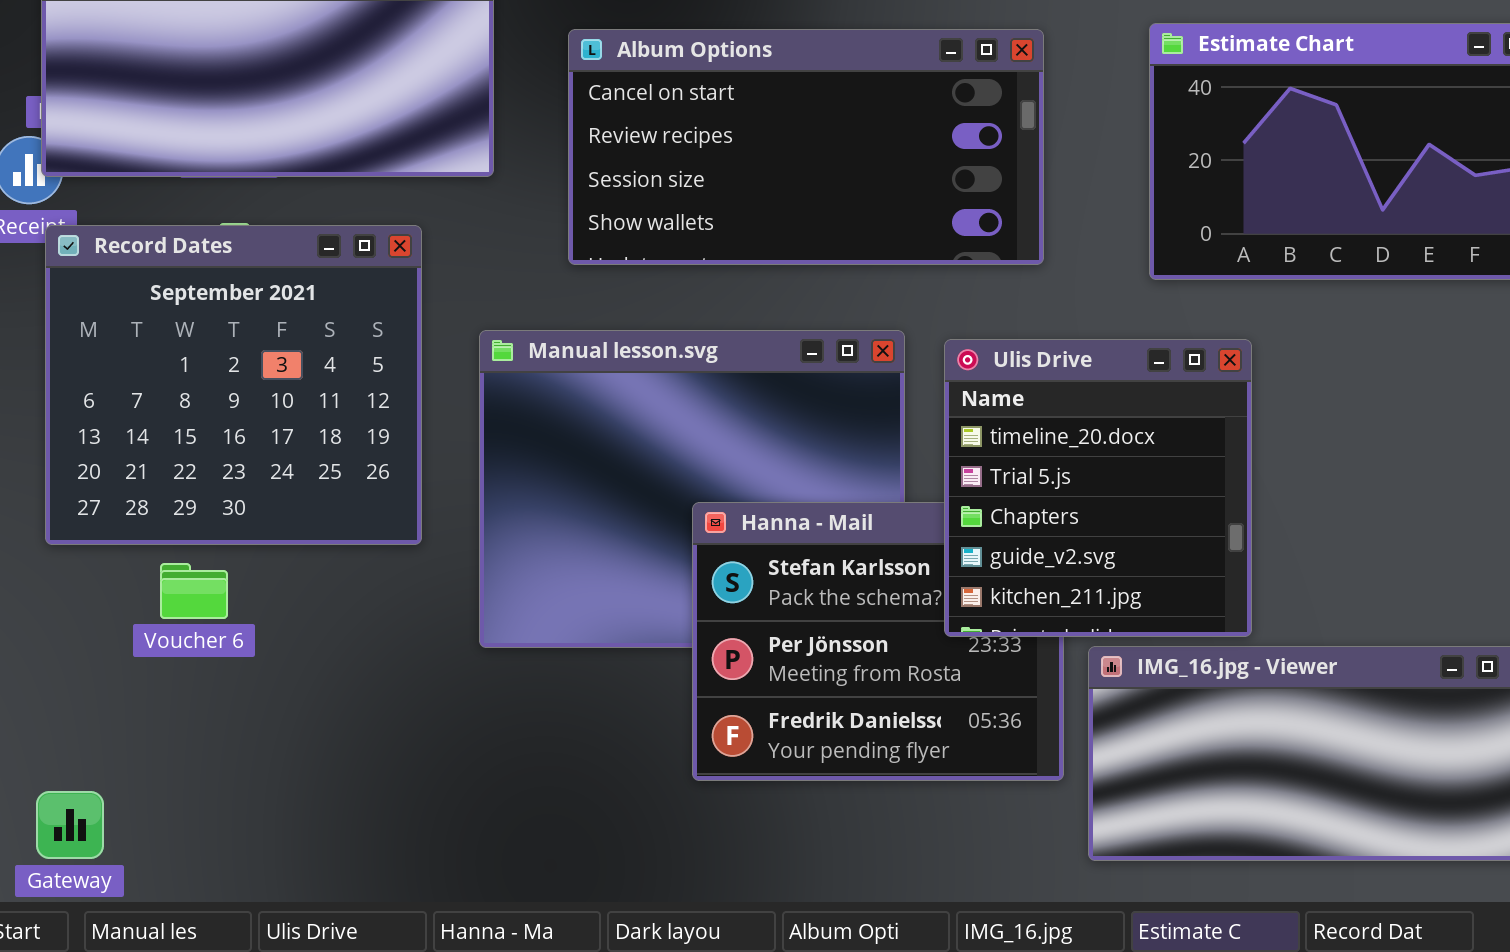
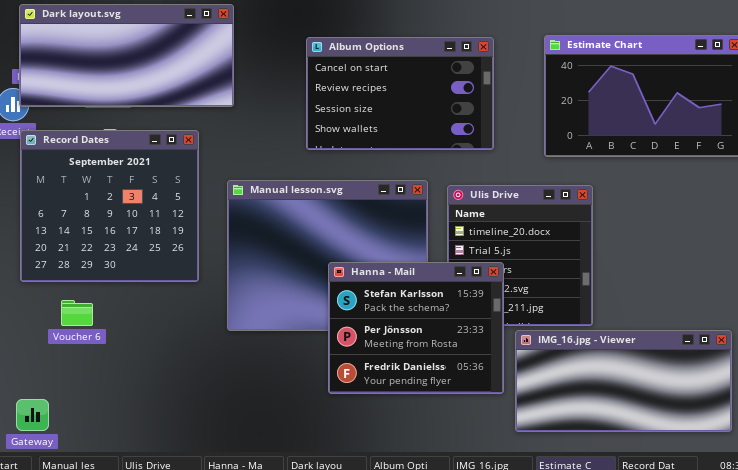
Album Options: [568,29,1044,265] -> [306,37,494,150], resized
Hanna - Mail: [692,502,1064,781] -> [328,262,504,394], raised
Voucher 6: [160,563,228,619] -> [61,300,93,326], moved

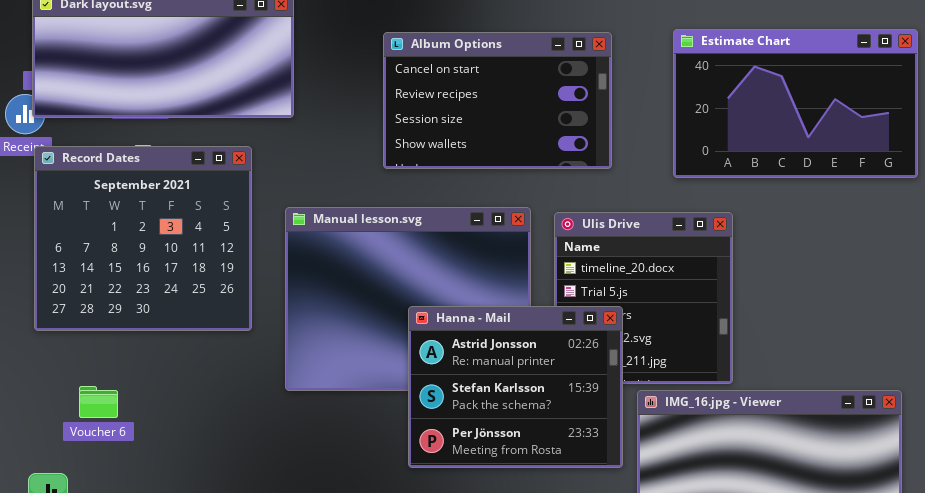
Hanna - Mail: [328,262,504,394] -> [408,306,623,468], scrolled up 1 row
Voucher 6: [61,300,93,326] -> [79,386,118,418], moved

